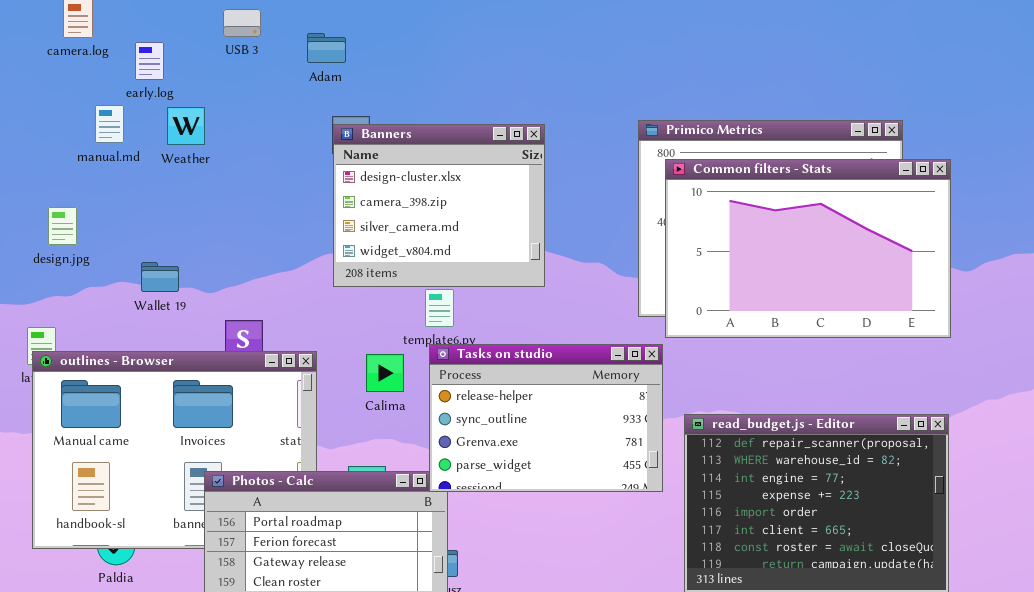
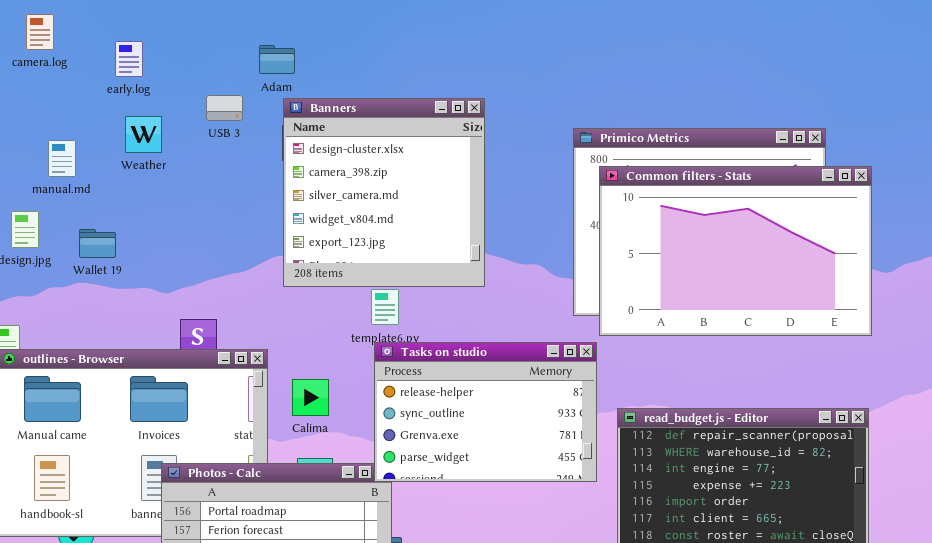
USB 3: [223,9,261,37] -> [206,95,243,121], moved
early.log: [135,42,164,80] -> [115,41,143,77], moved
manual.md: [95,105,124,143] -> [48,140,76,177], moved
Banners: [333,124,545,287] -> [283,98,485,287], resized
Wallet 19: [141,262,179,292] -> [79,229,116,258], moved
Calima: [366,354,404,392] -> [292,379,329,416], moved

